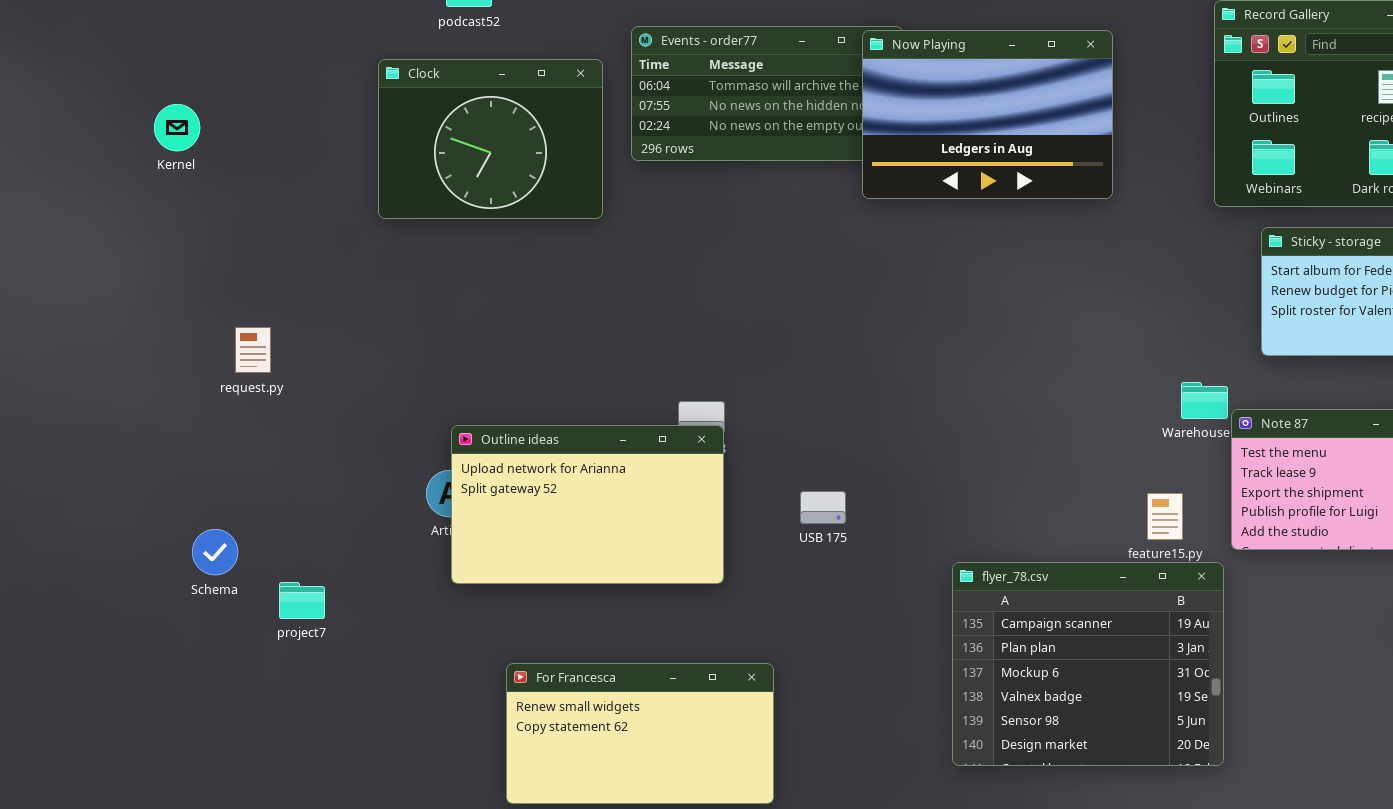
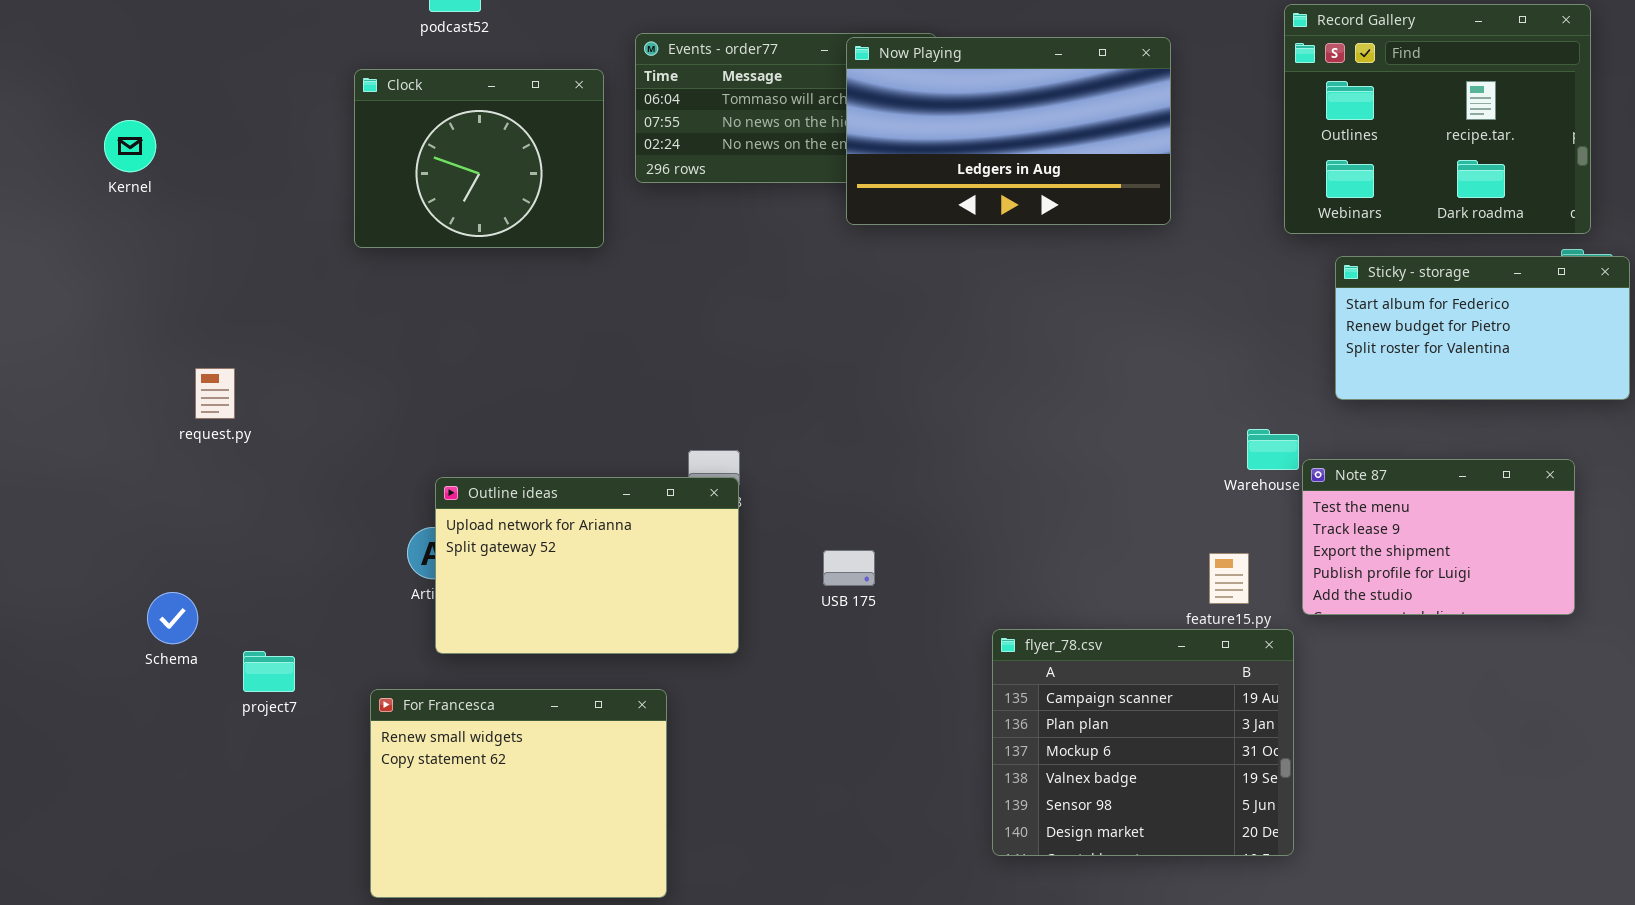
Now Playing: [862,30,1113,199] -> [846,37,1171,225], resized
For Francesca: [506,663,774,804] -> [370,689,667,898], moved, resized

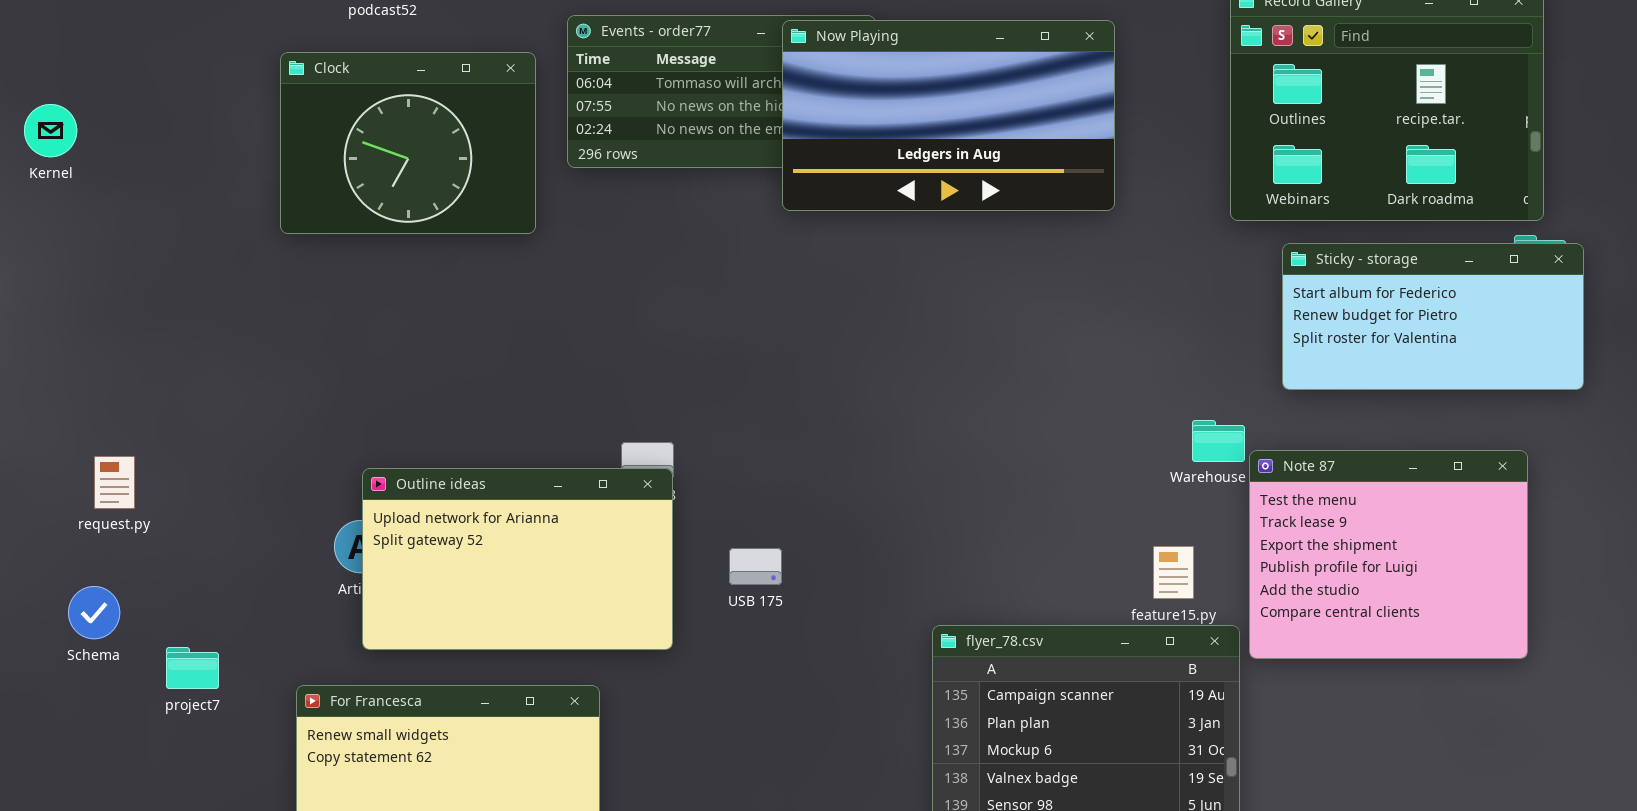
request.py: [195,368,235,419] -> [94,456,135,509], moved
Note 87: [1302,459,1575,615] -> [1249,450,1528,659], resized
USB 175: [823,550,875,586] -> [729,548,782,585], moved

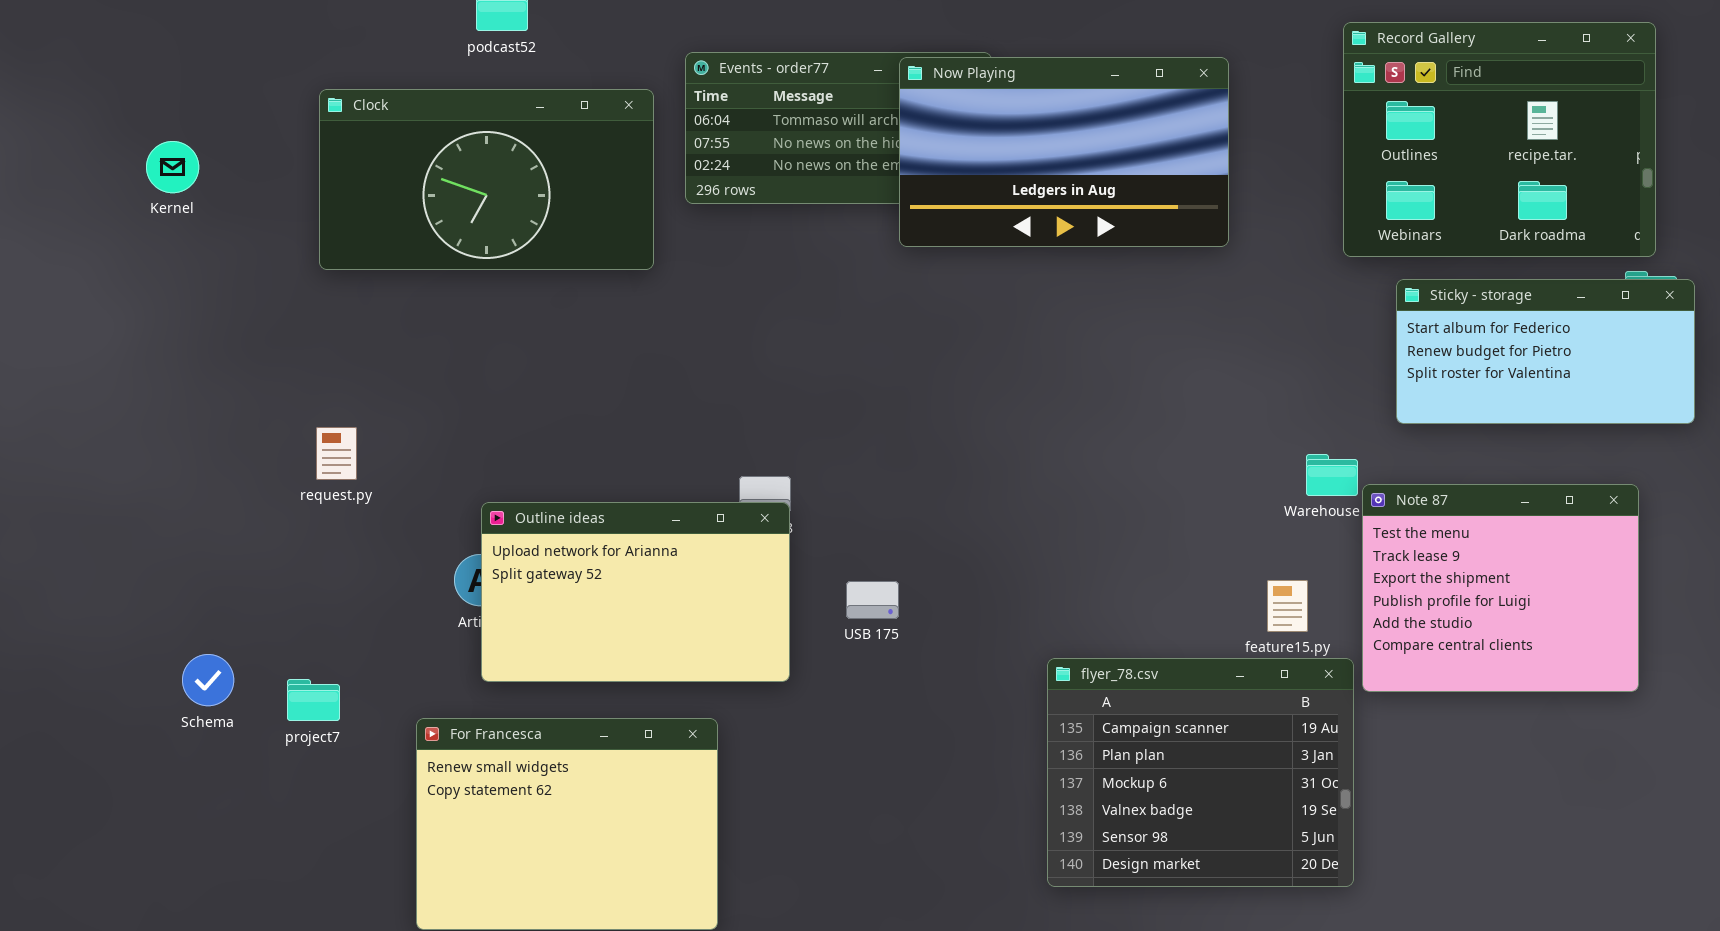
Clock: [280,52,536,234] -> [319,89,654,270], resized
request.py: [94,456,135,509] -> [316,427,357,480], moved
Schema: [68,586,120,639] -> [182,654,234,706], moved

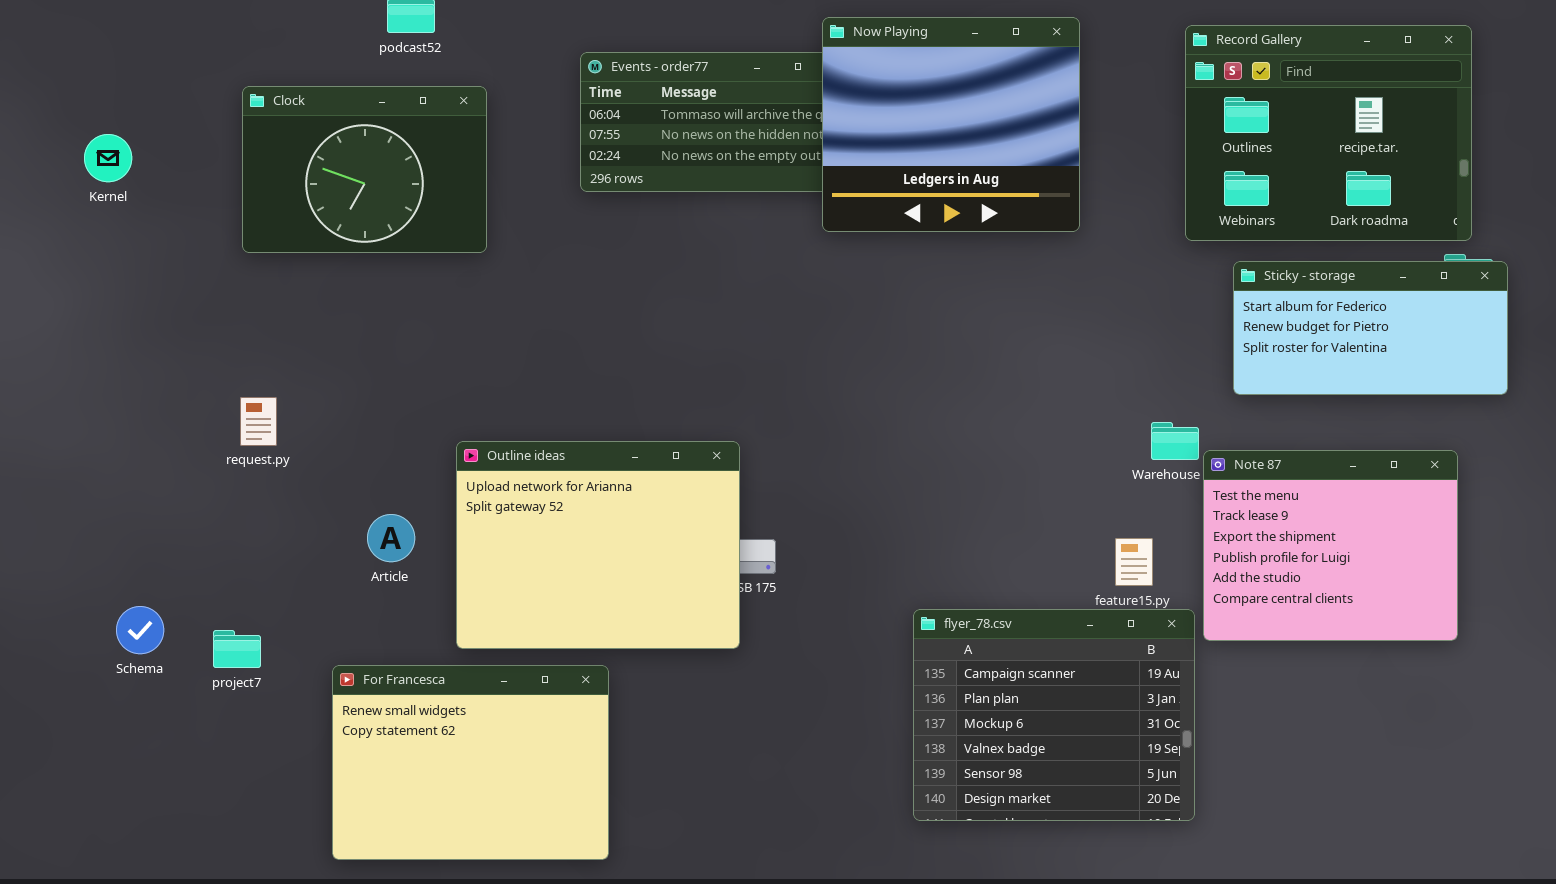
Now Playing: [899,57,1229,247] -> [822,17,1080,232], resized
Clock: [319,89,654,270] -> [242,86,487,253], resized
Outline ideas: [481,502,790,682] -> [456,441,740,649], moved, resized

